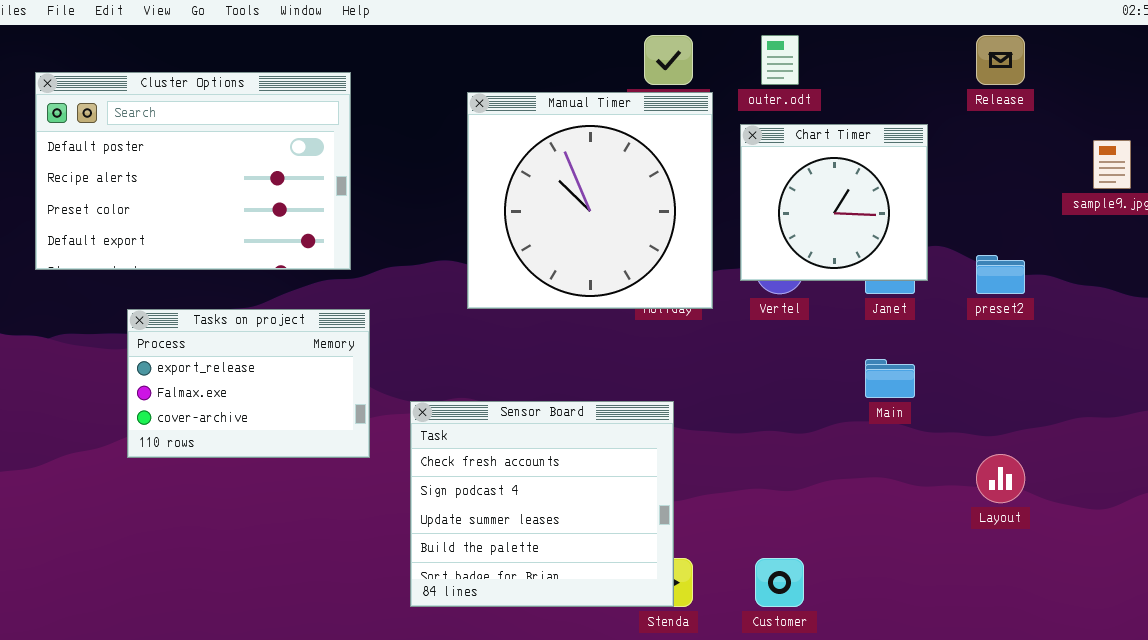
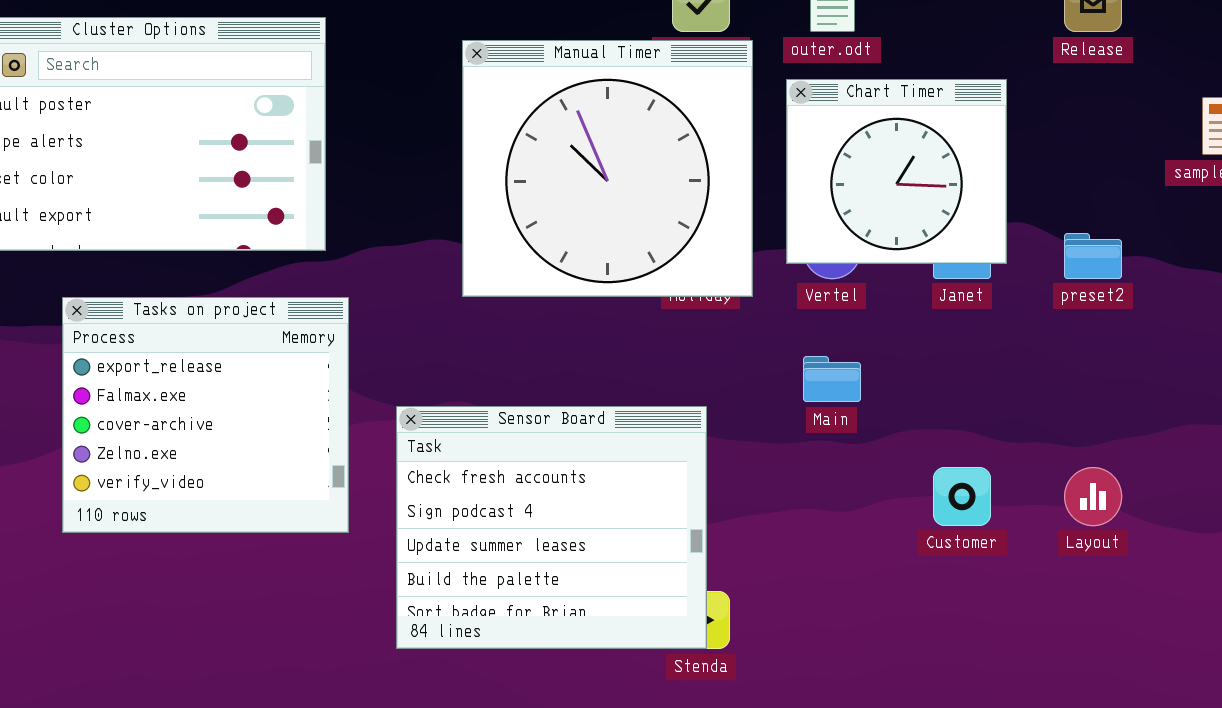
Tasks on project: [127,309,370,458] -> [62,297,349,533], resized
Main: [865,359,915,398] -> [803,356,861,402], moved
Customer: [755,558,804,607] -> [933,467,991,526], moved

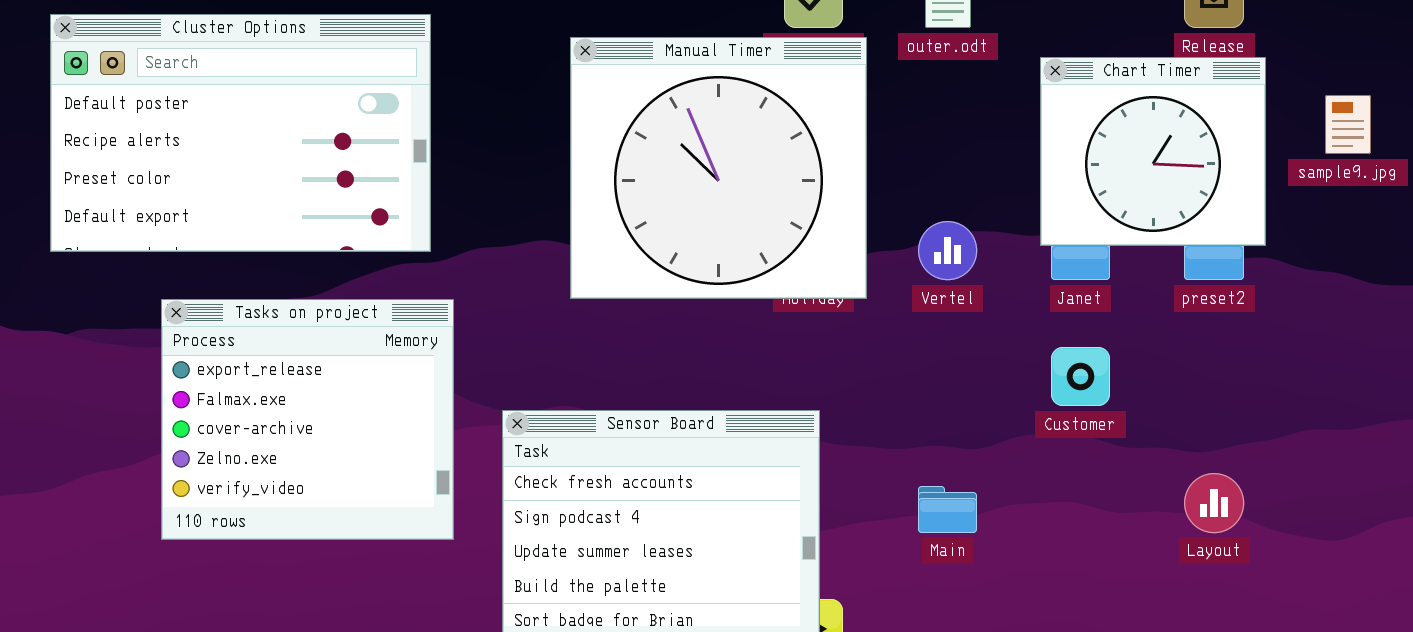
Chart Timer: [786,79,1007,264] -> [1040,57,1266,246], moved
Main: [803,356,861,402] -> [918,486,977,533], moved
Customer: [933,467,991,526] -> [1051,347,1110,406], moved

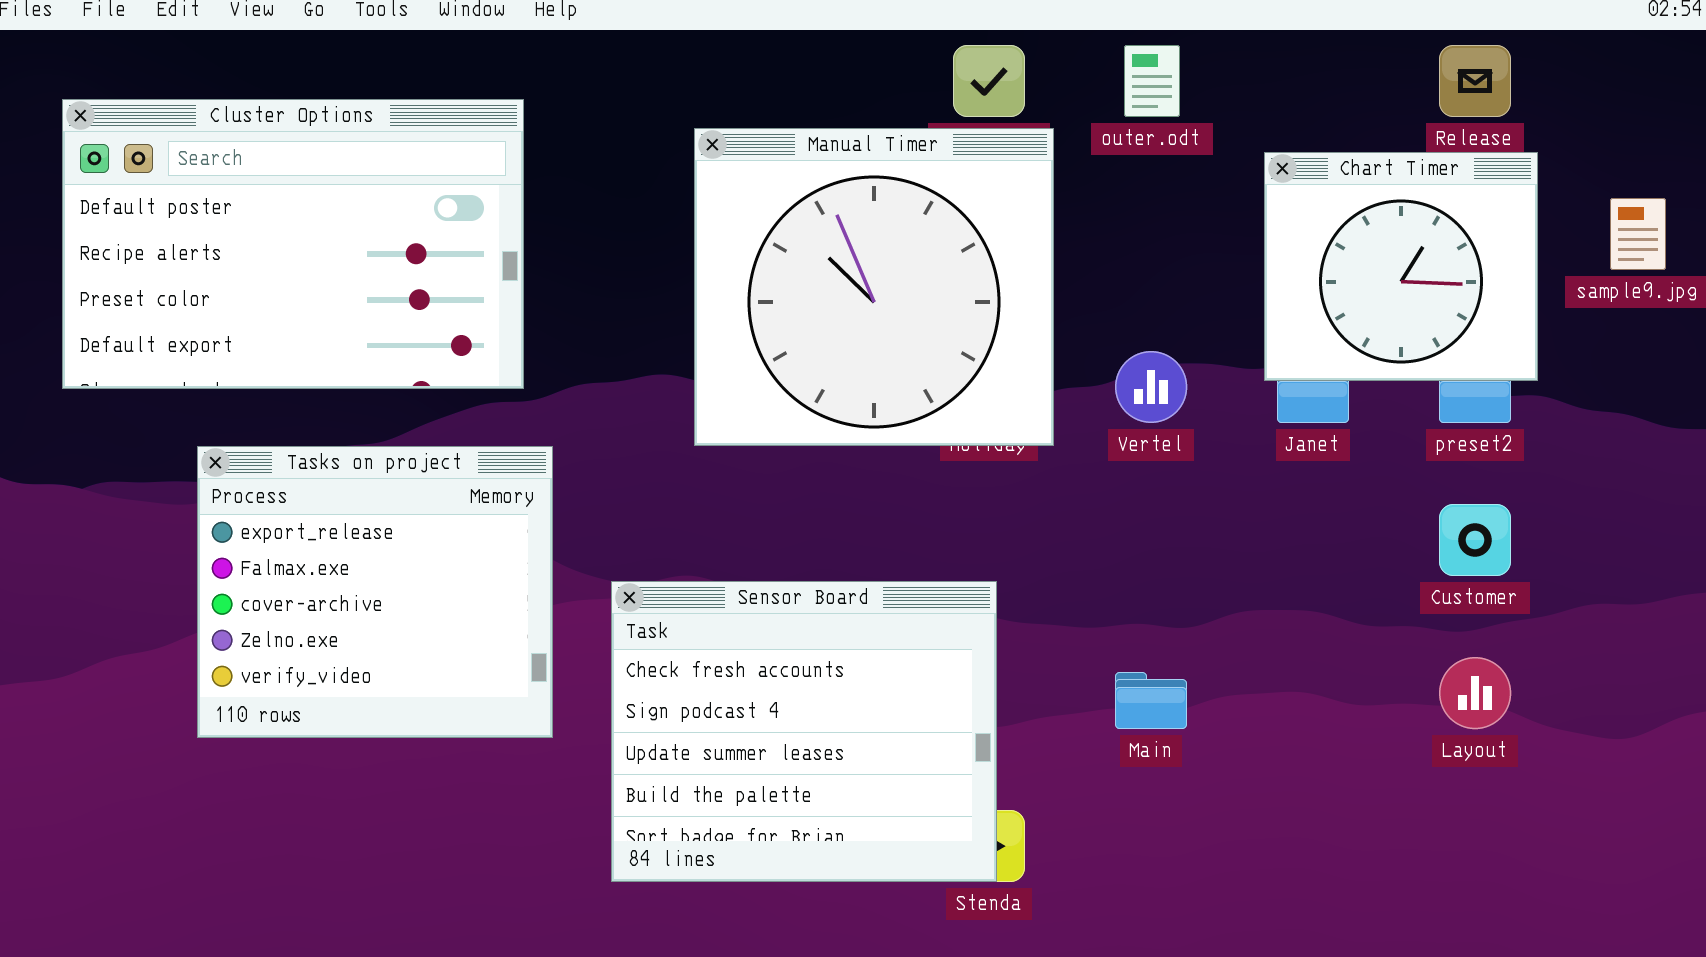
Customer: [1051,347,1110,406] -> [1439,504,1511,576], moved

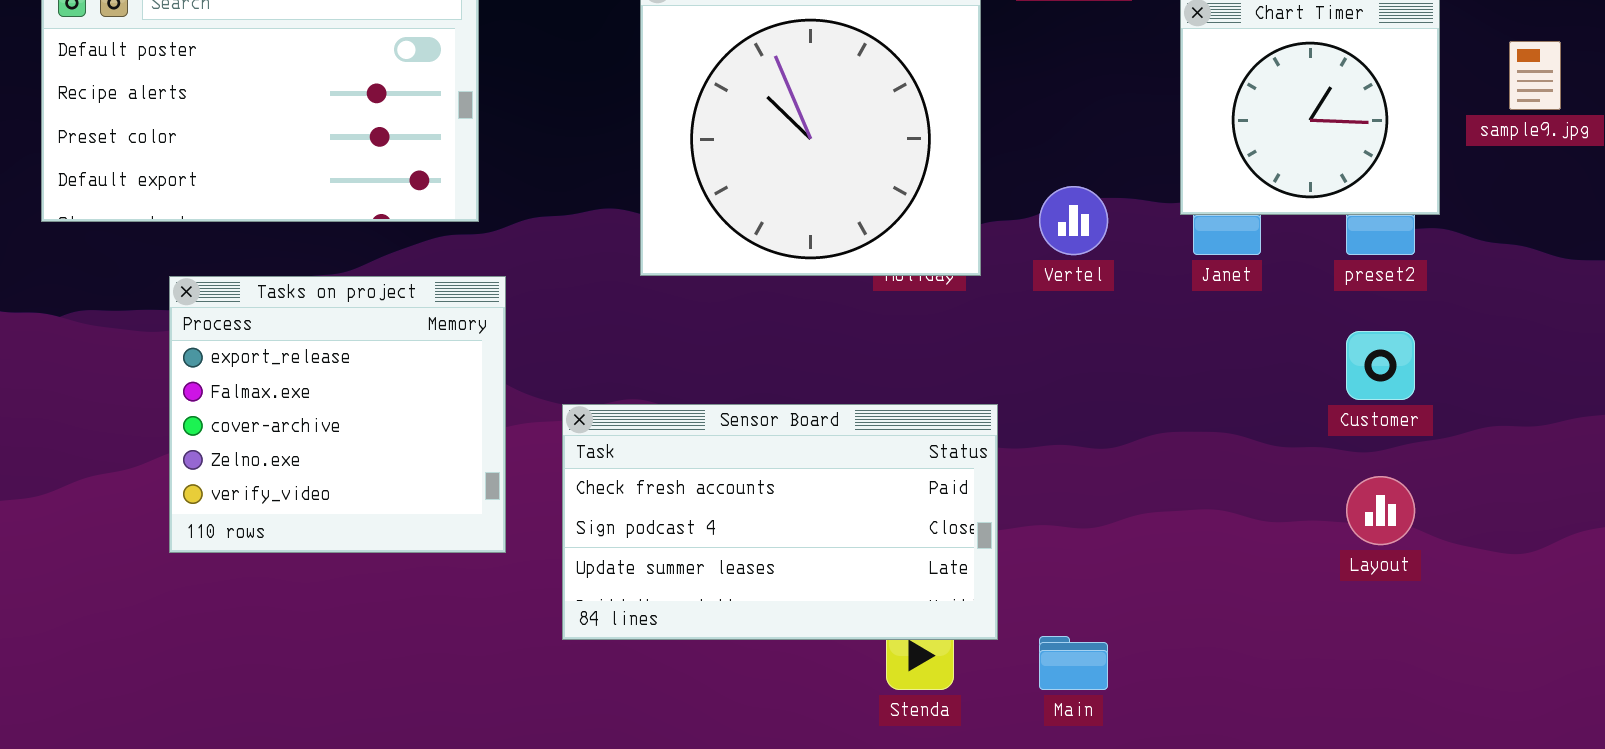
Sensor Board: [611,581,997,882] -> [562,404,998,640], resized
Main: [1115,672,1187,729] -> [1039,636,1108,690], moved

